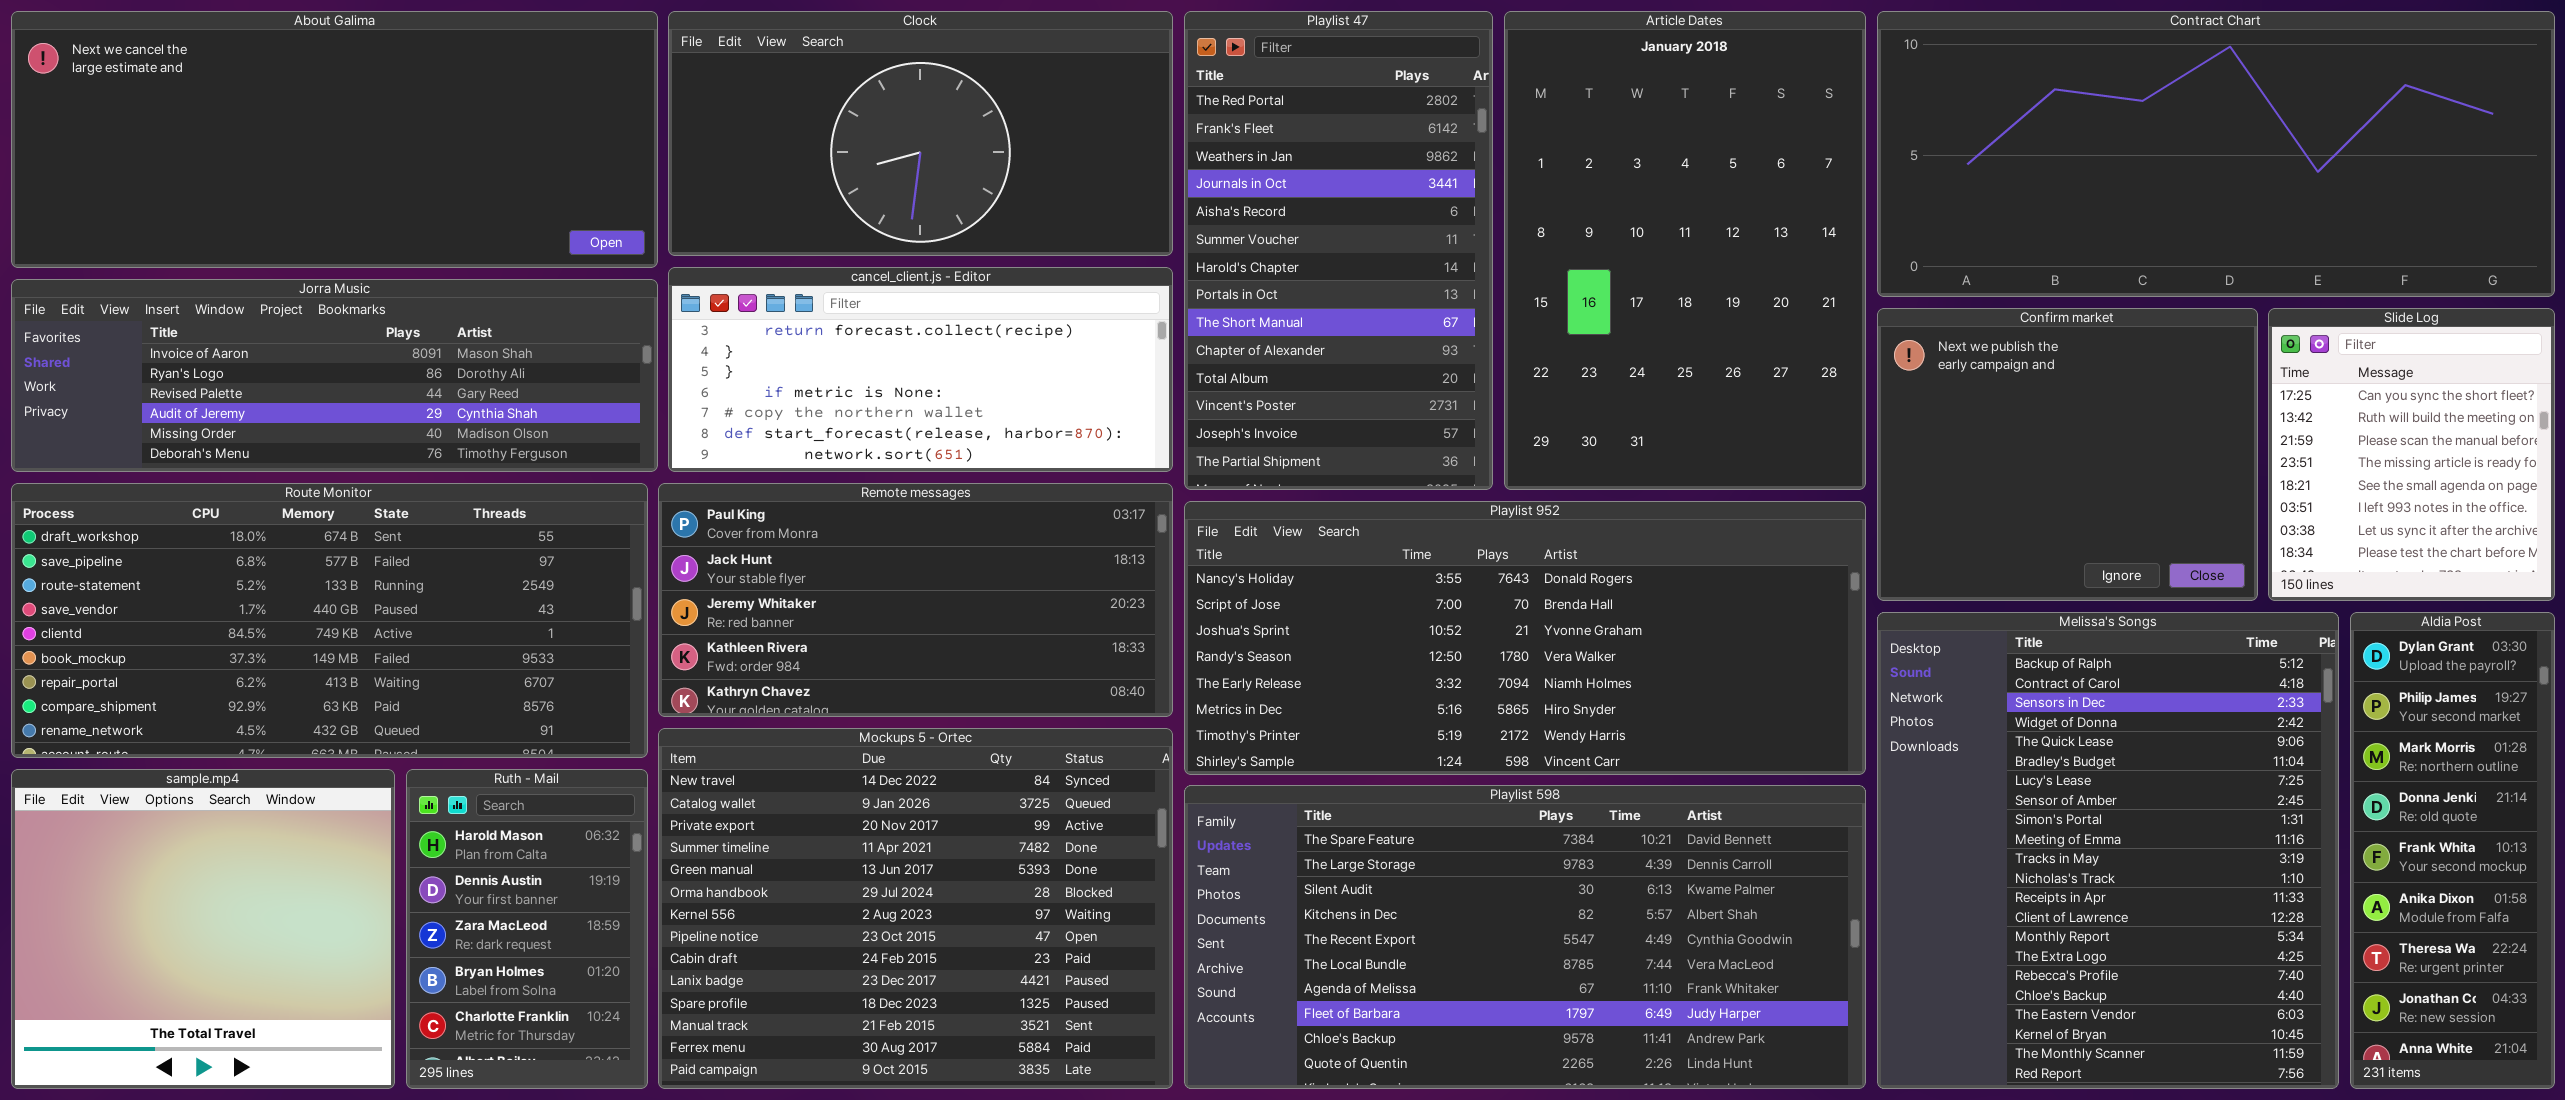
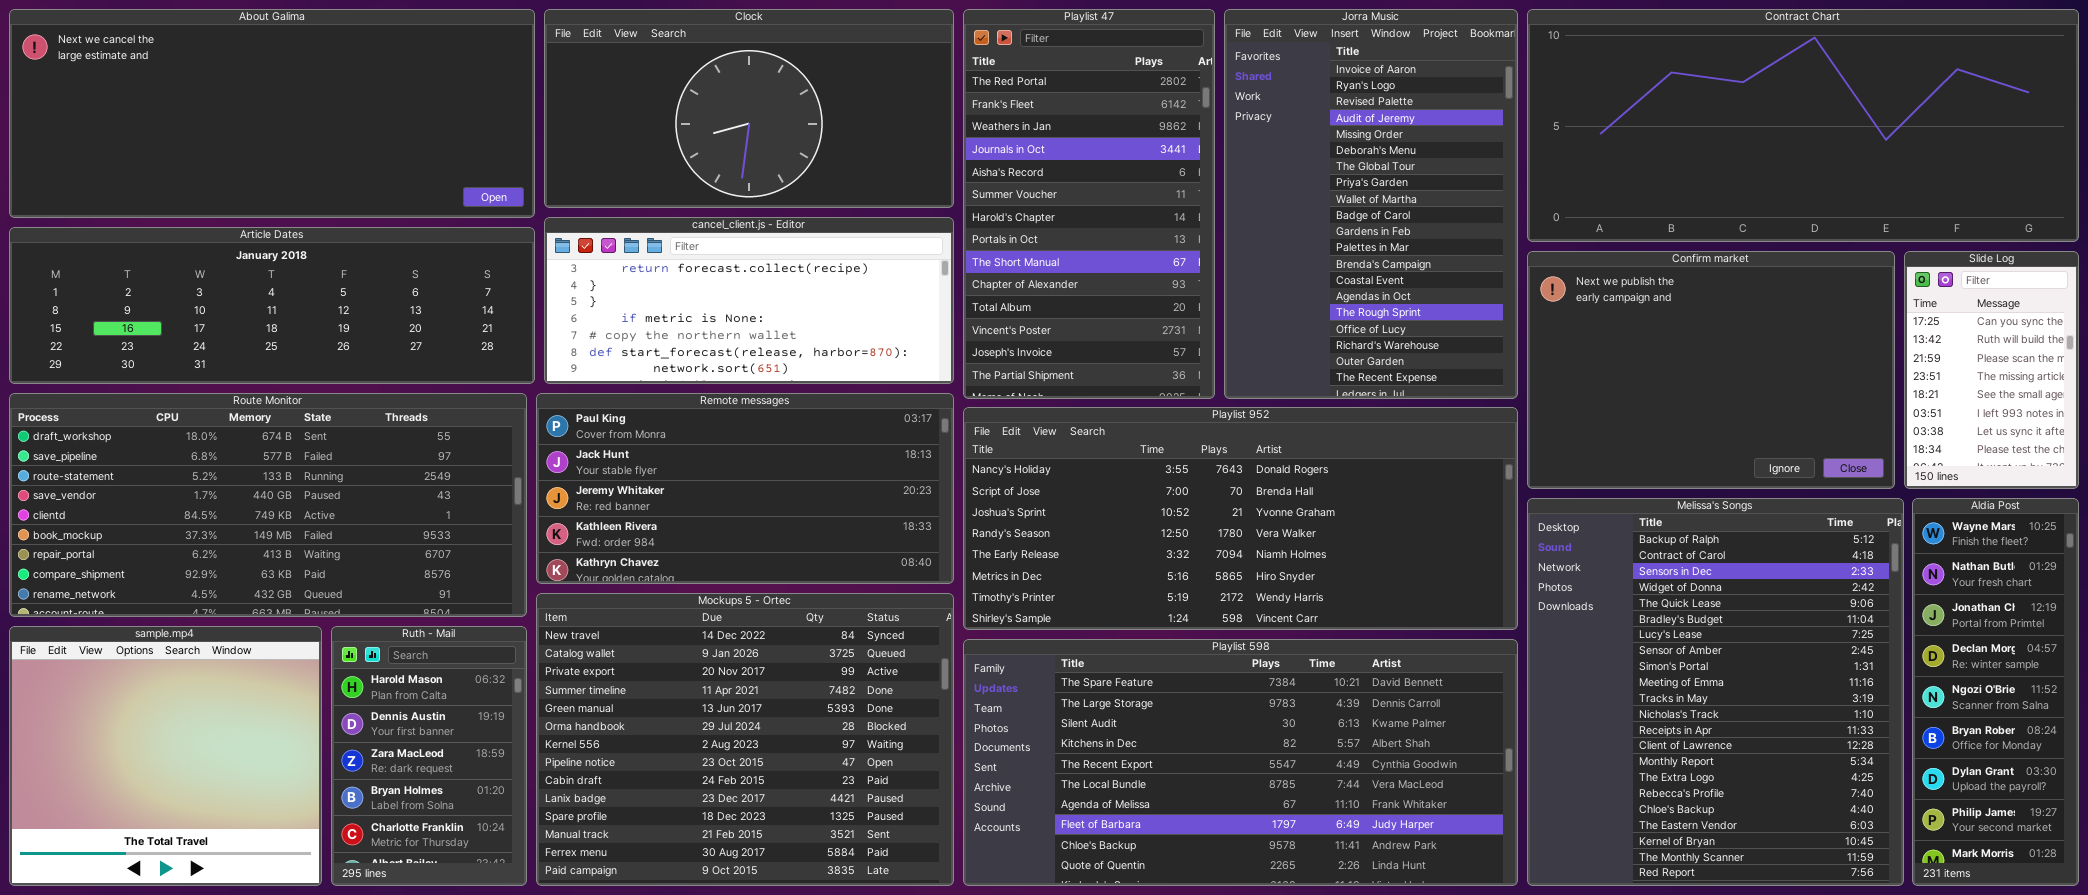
Article Dates: [1504,11,1866,490] -> [9,227,535,384], moved, resized
Jorra Music: [11,279,658,472] -> [1224,9,1518,399], moved, resized
Confirm market: [1877,308,2258,601] -> [1527,251,1895,489], resized
Slide Log: [2268,308,2555,601] -> [1904,251,2079,489], resized
Aldia Post: [2350,612,2555,1089] -> [1912,498,2079,886], scrolled up 6 rows

